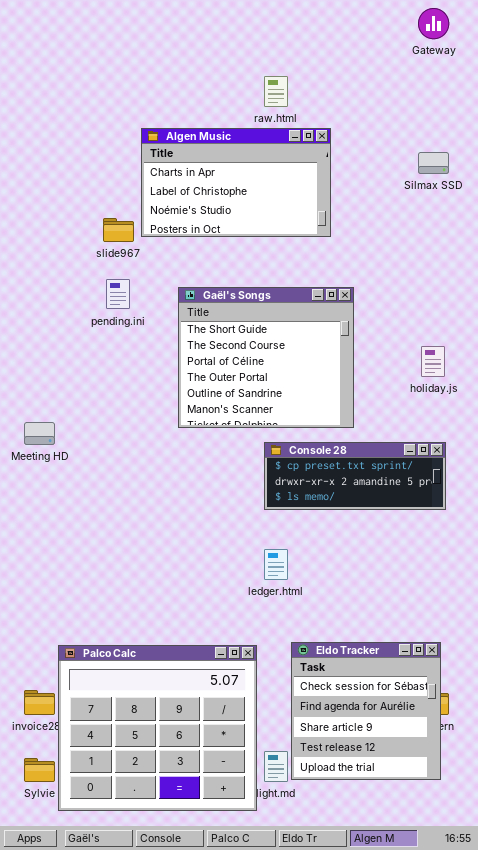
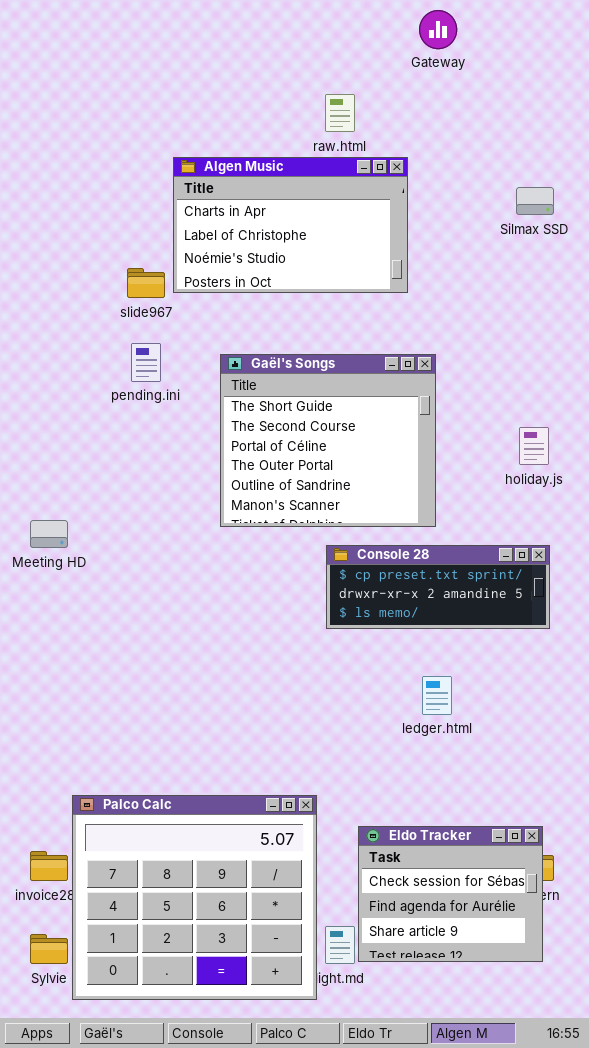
Gateway: [418,8,449,39] -> [419,10,457,49], moved
ledger.html: [264,549,288,580] -> [422,676,452,715], moved
Eldo Tracker: [291,642,441,780] -> [358,826,543,962], resized

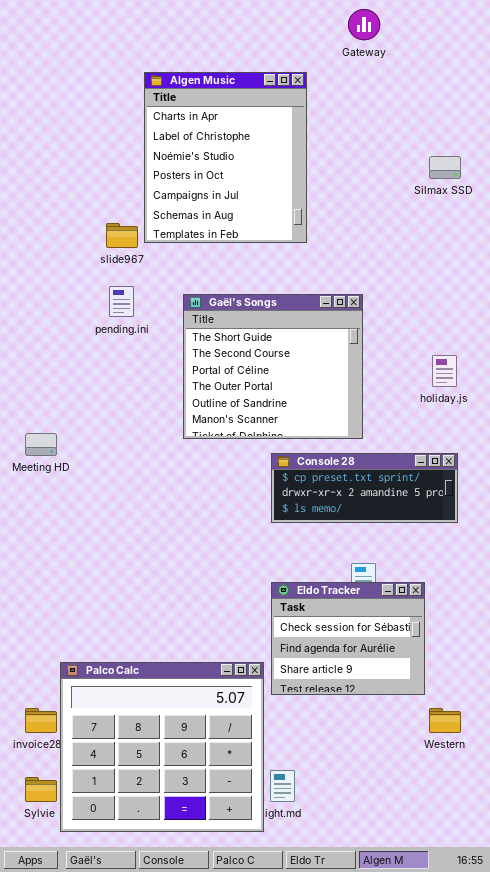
Algen Music: [173,157,408,293] -> [144,72,307,243], resized
Eldo Tracker: [358,826,543,962] -> [271,582,425,695], moved

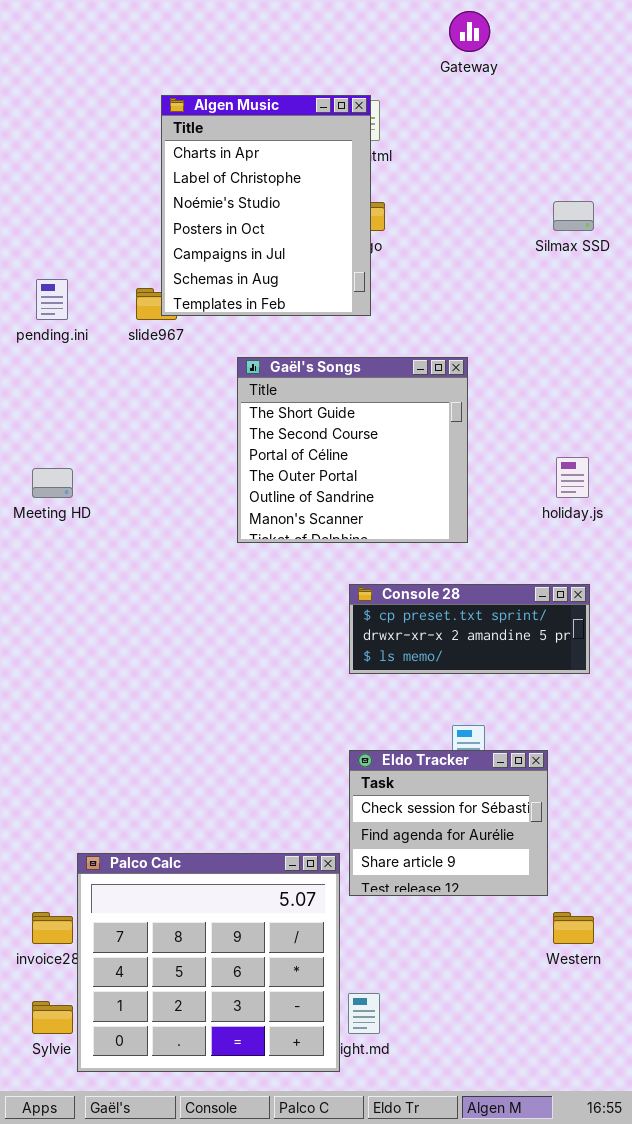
Algen Music: [144,72,307,243] -> [161,95,371,316], moved
pending.ini: [109,286,134,317] -> [36,279,68,320], moved
Gaël's Songs: [183,294,363,439] -> [237,357,468,543], moved
Meeting HD: [25,433,57,456] -> [32,468,73,498], moved

